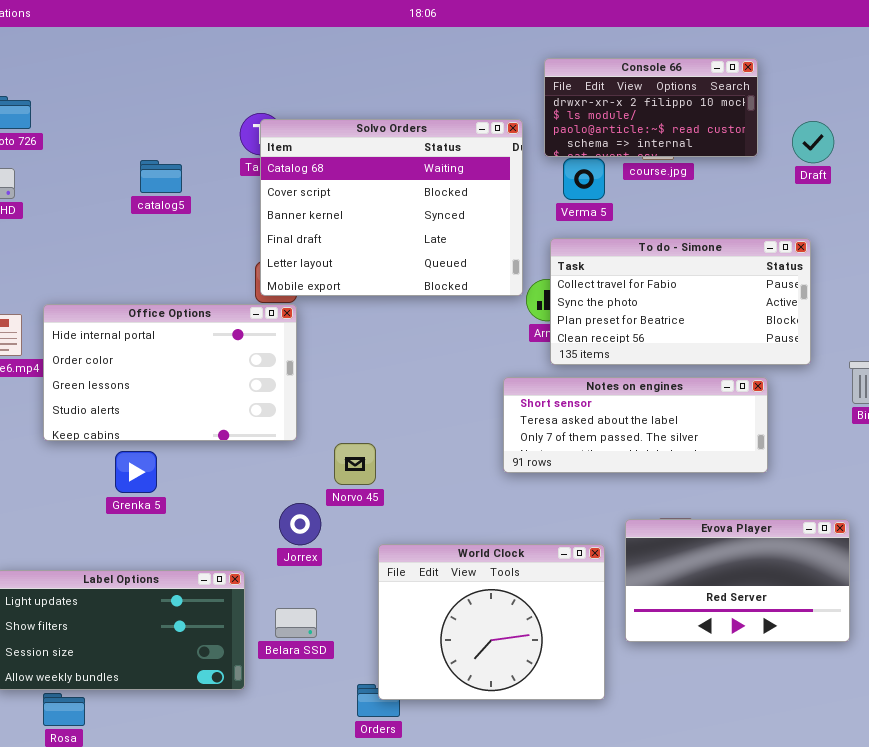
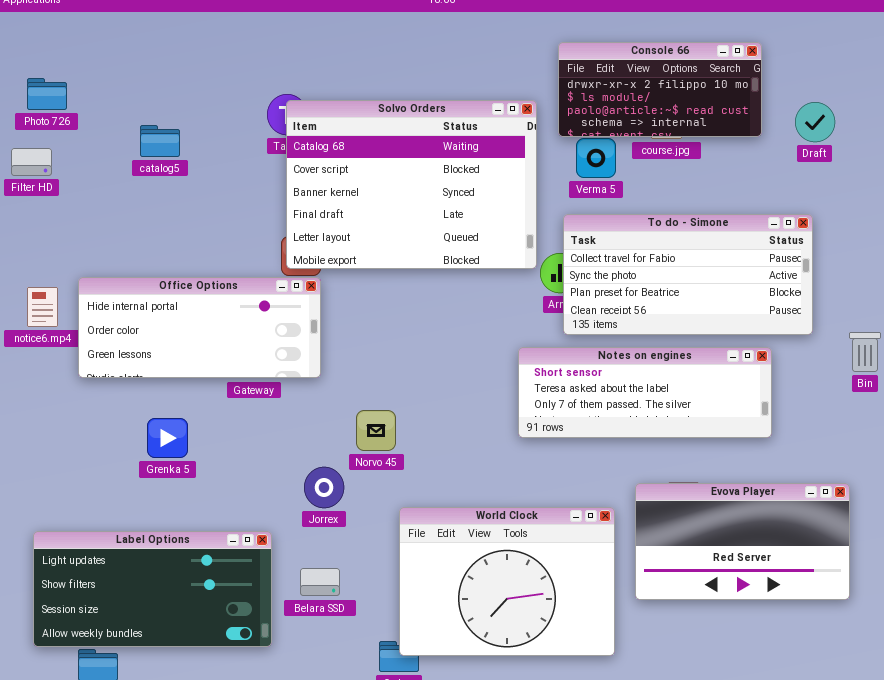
catalog5: [140,160,182,193] -> [140,125,180,157], moved
Office Options: [43,304,297,441] -> [78,277,321,378], resized

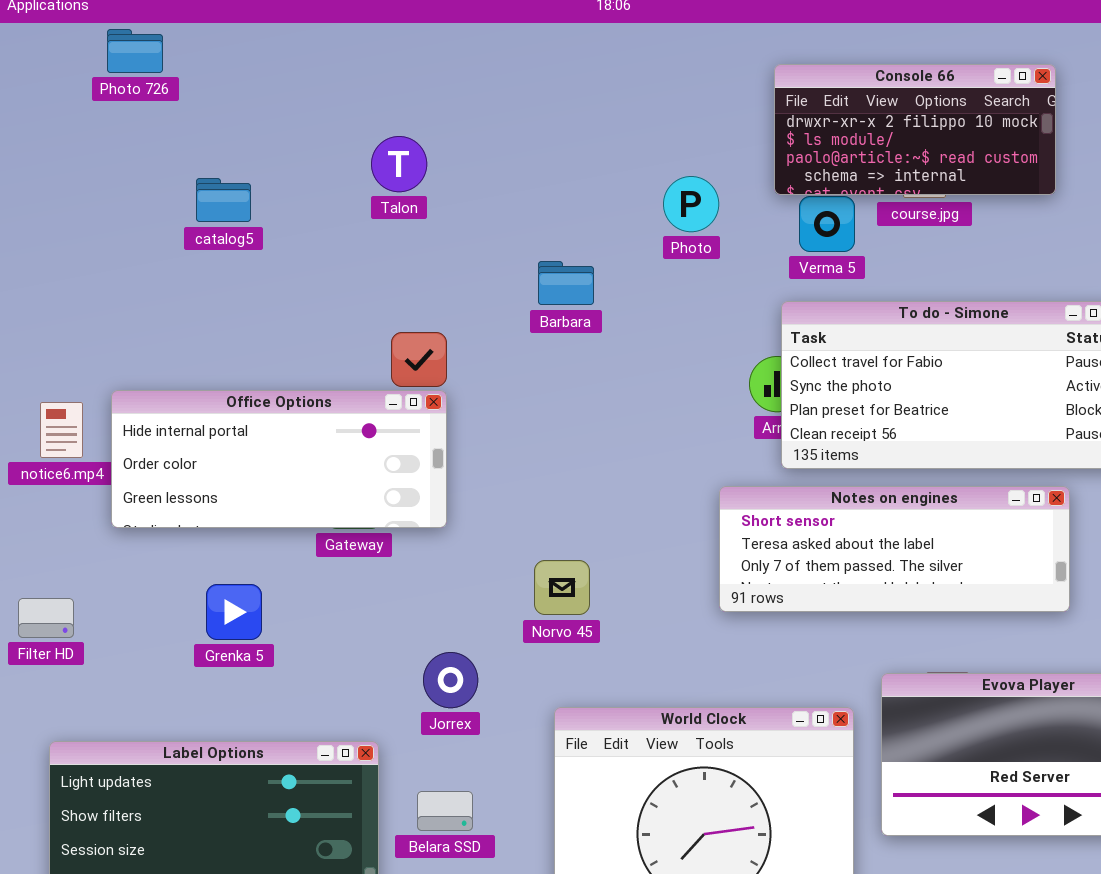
Photo 726: [27,78,67,110] -> [107,29,163,73], moved
Solvo Orders: [286,100,537,269] -> none, closed
Filter HD: [11,148,52,176] -> [18,598,74,638], moved
Norvo 45: [356,410,396,451] -> [534,560,590,615], moved

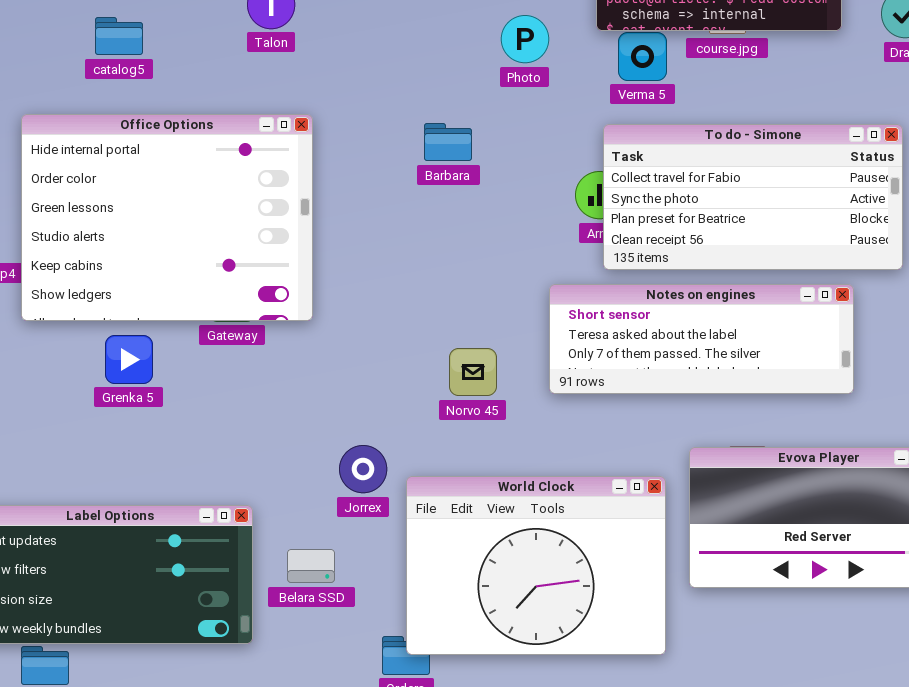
Barbara: [538,261,594,305] -> [424,123,472,161], moved
Office Options: [111,390,447,528] -> [21,114,313,321], resized
Norvo 45: [534,560,590,615] -> [449,348,497,396], moved
Grenka 5: [206,584,262,640] -> [105,335,153,384], moved
Jorrex: [423,652,478,708] -> [339,445,387,493], moved

